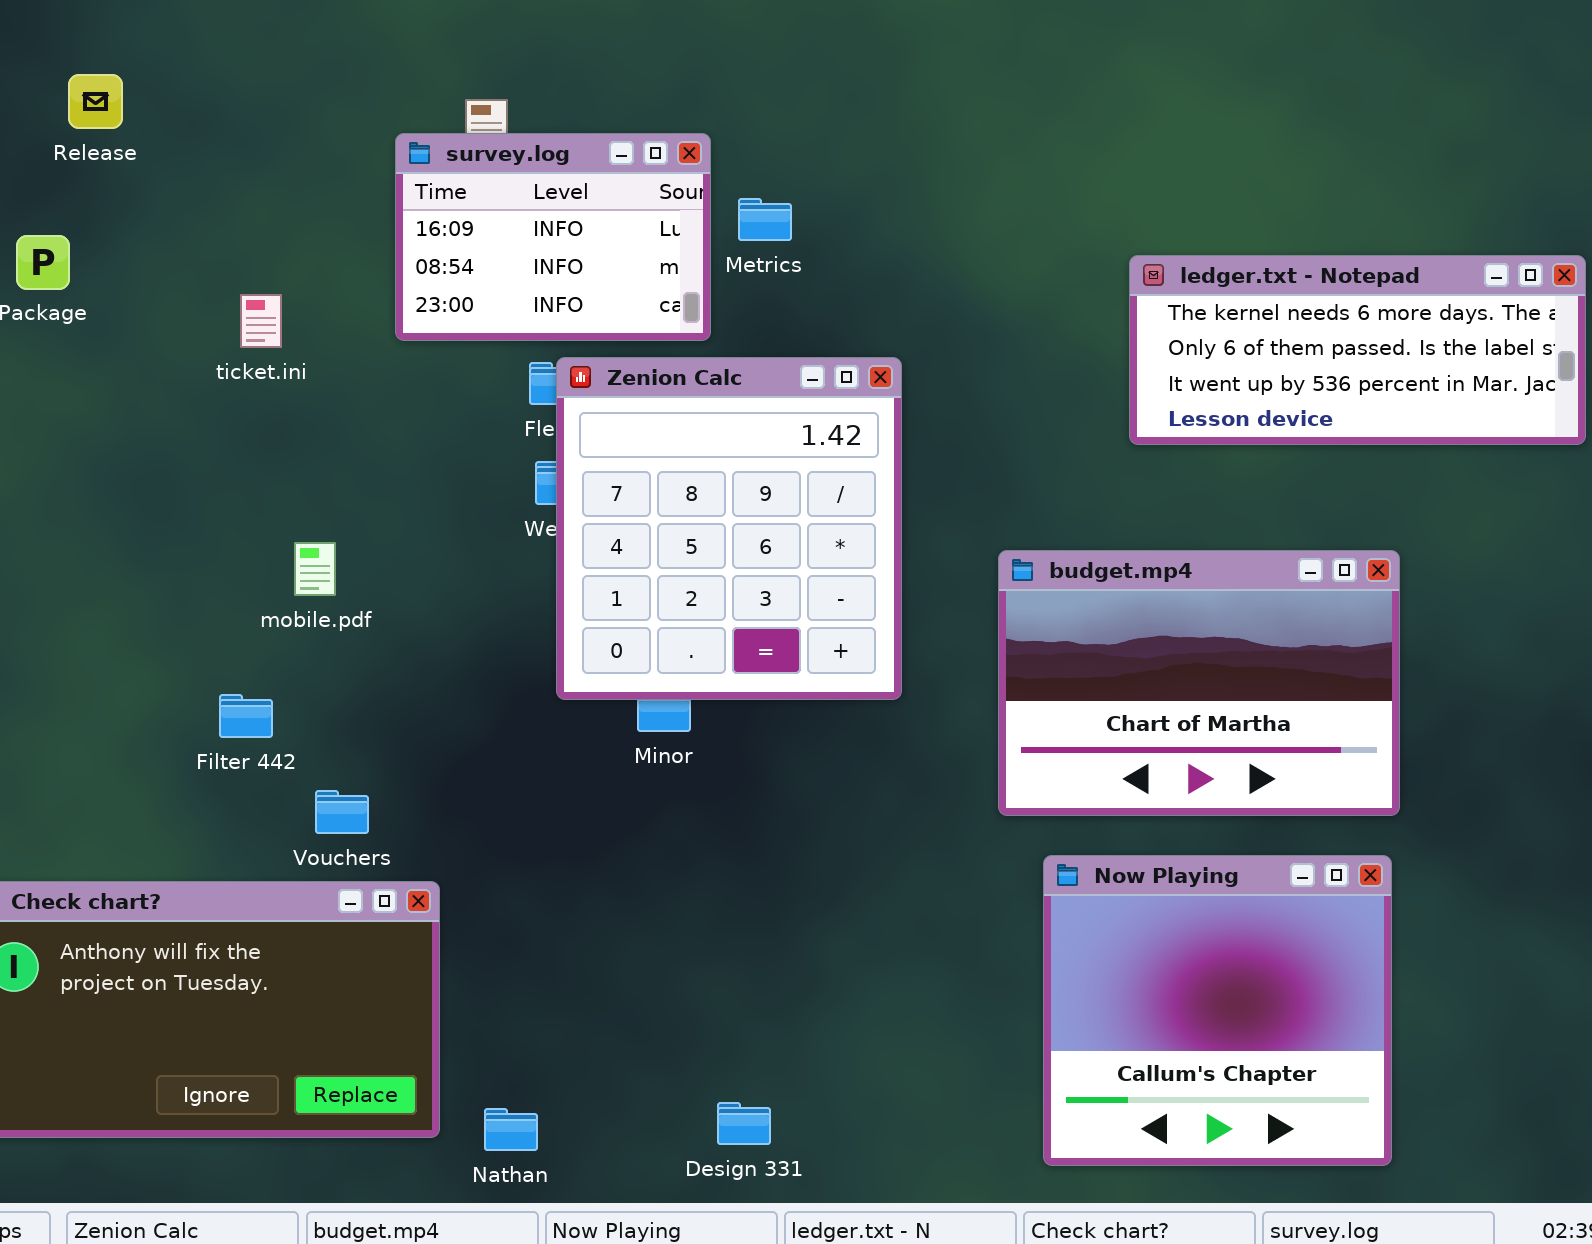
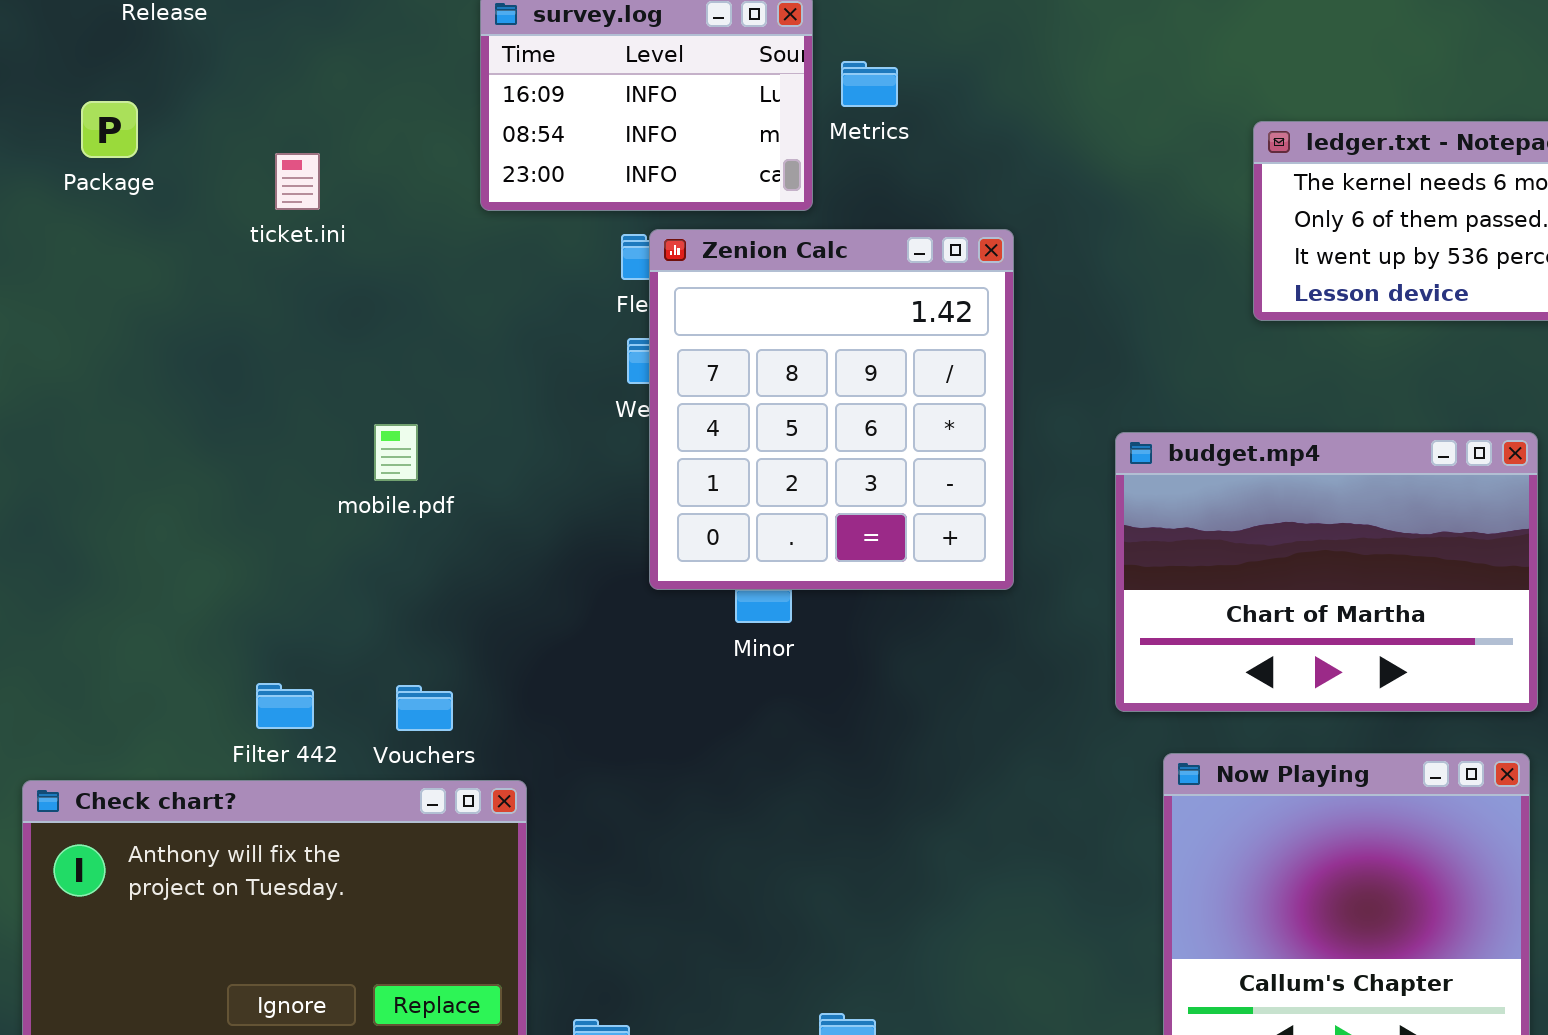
ticket.ini: [240,294,282,348] -> [275,153,320,210], moved
Filter 442: [219,694,273,738] -> [256,683,314,729], moved

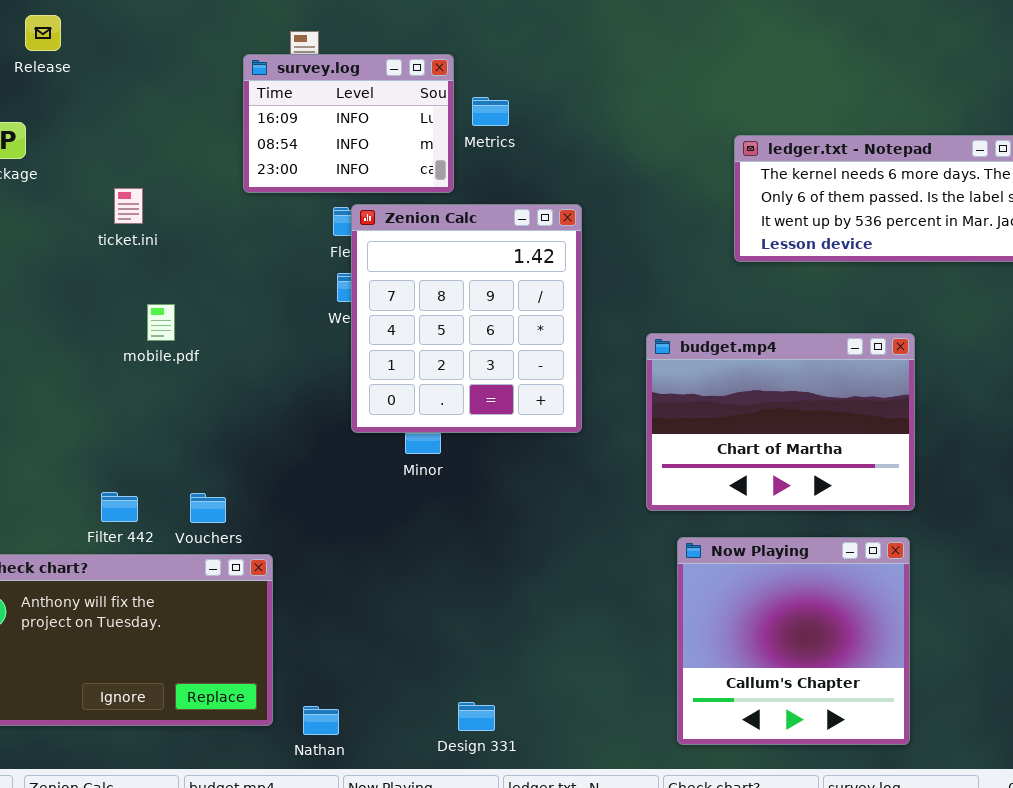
ticket.ini: [275,153,320,210] -> [114,188,143,224], moved
mobile.pdf: [374,424,418,481] -> [147,304,175,341], moved

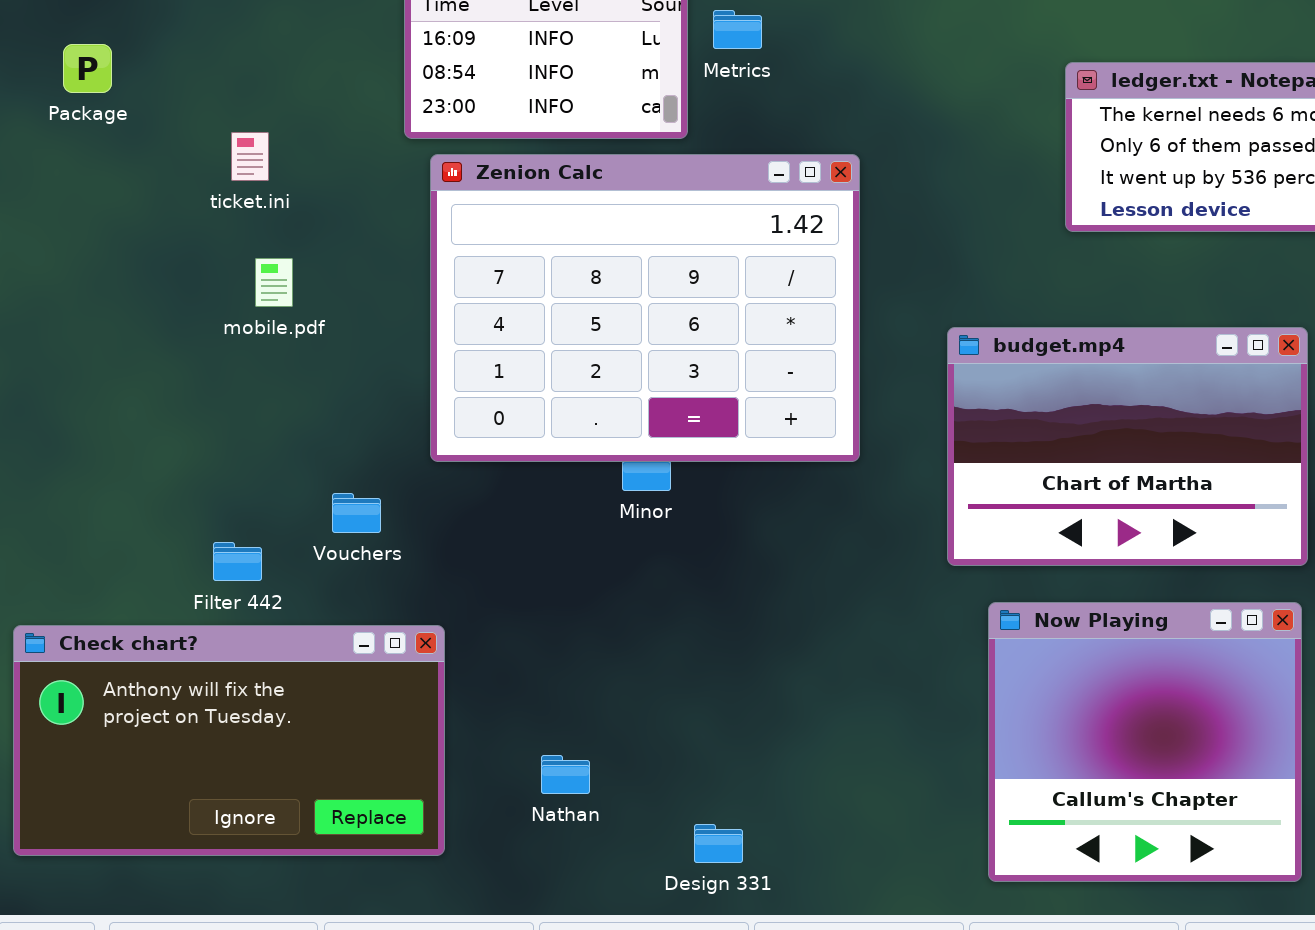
Zenion Calc: [351,204,582,433] -> [430,154,860,462], resized
mobile.pdf: [147,304,175,341] -> [255,258,293,307], moved
Vouchers: [190,493,226,523] -> [332,493,381,533], moved
Nathan: [303,706,339,735] -> [541,755,590,794], moved

